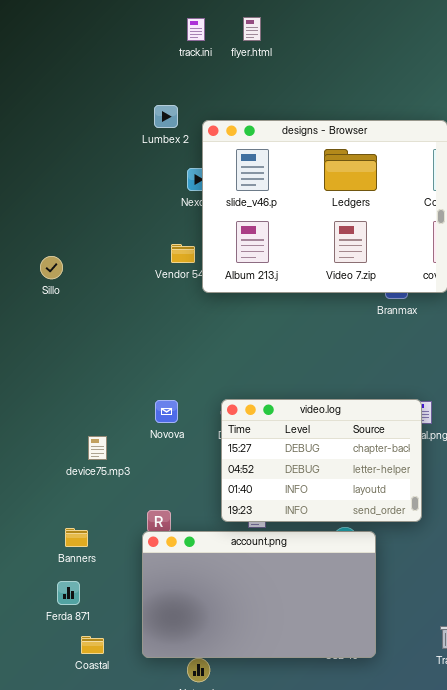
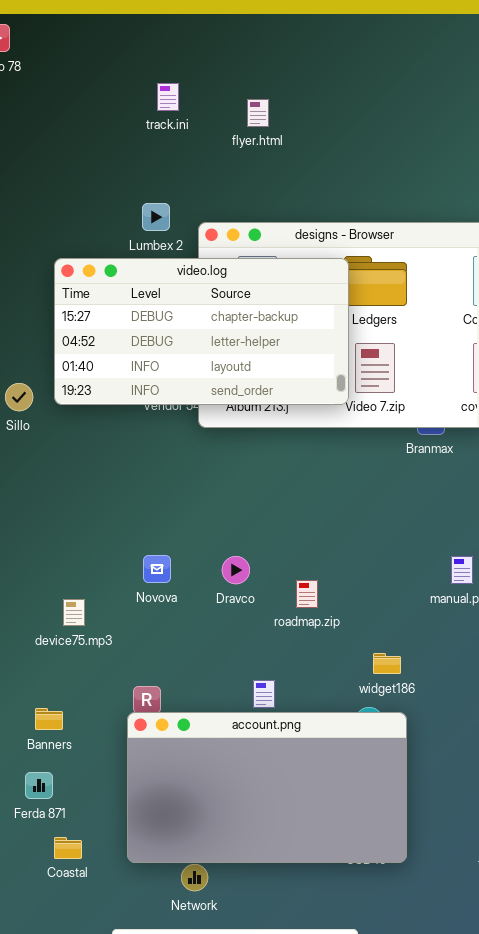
track.ini: [187,18,205,41] -> [157,83,179,111], moved
video.log: [221,399,422,522] -> [54,258,349,405], moved, resized

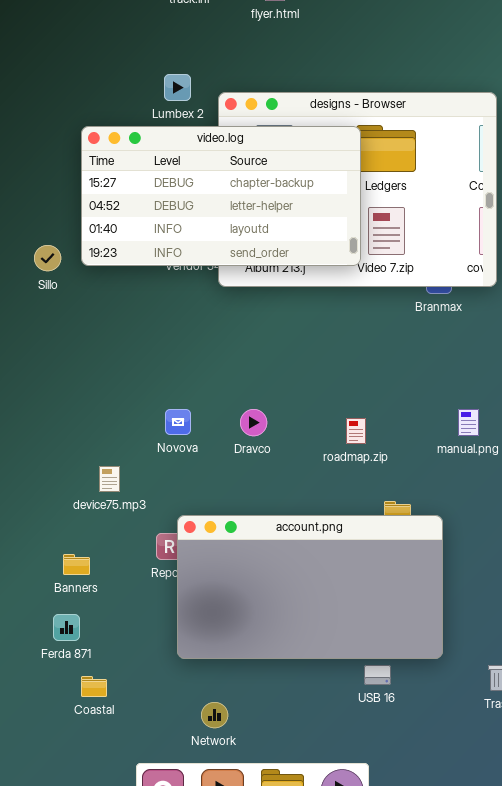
roadmap.zip: [296,580,318,608] -> [346,418,366,444], moved
device75.mp3: [63,599,85,626] -> [99,466,120,492], moved
account.png: [127,712,407,863] -> [177,515,443,659], moved

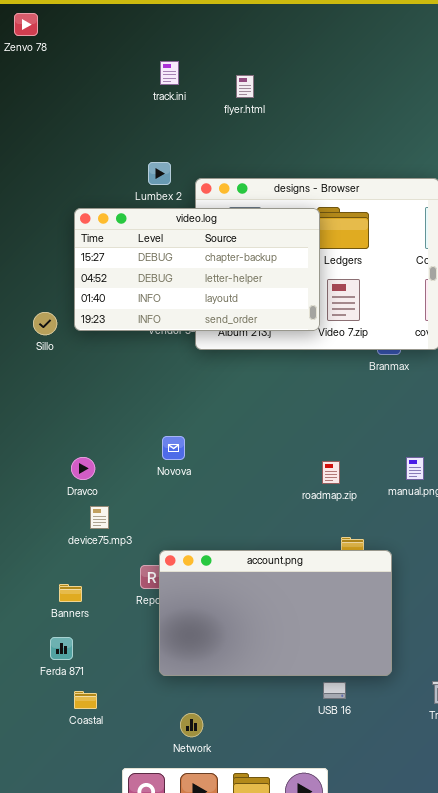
Novova: [165,409,191,435] -> [162,436,185,460], moved
Dravco: [240,409,267,436] -> [71,457,95,480], moved
roadmap.zip: [346,418,366,444] -> [322,461,340,484], moved

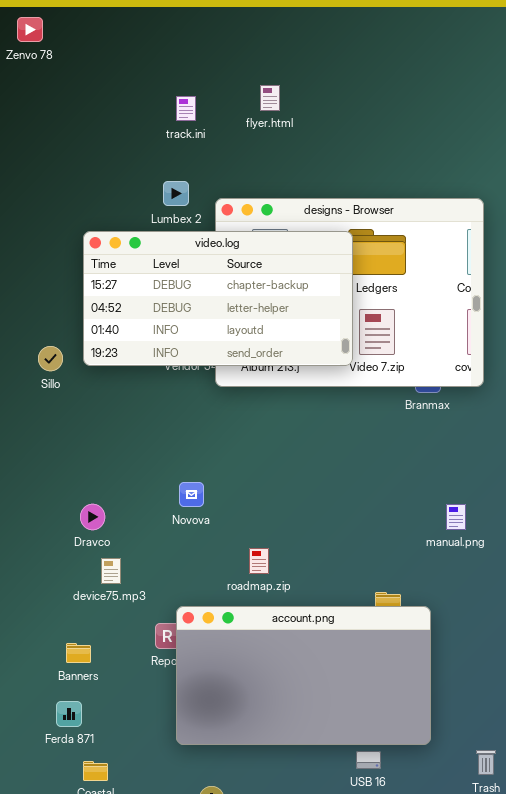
track.ini: [160,61,179,85] -> [176,96,196,121], moved
roadmap.zip: [322,461,340,484] -> [249,548,269,574], moved

